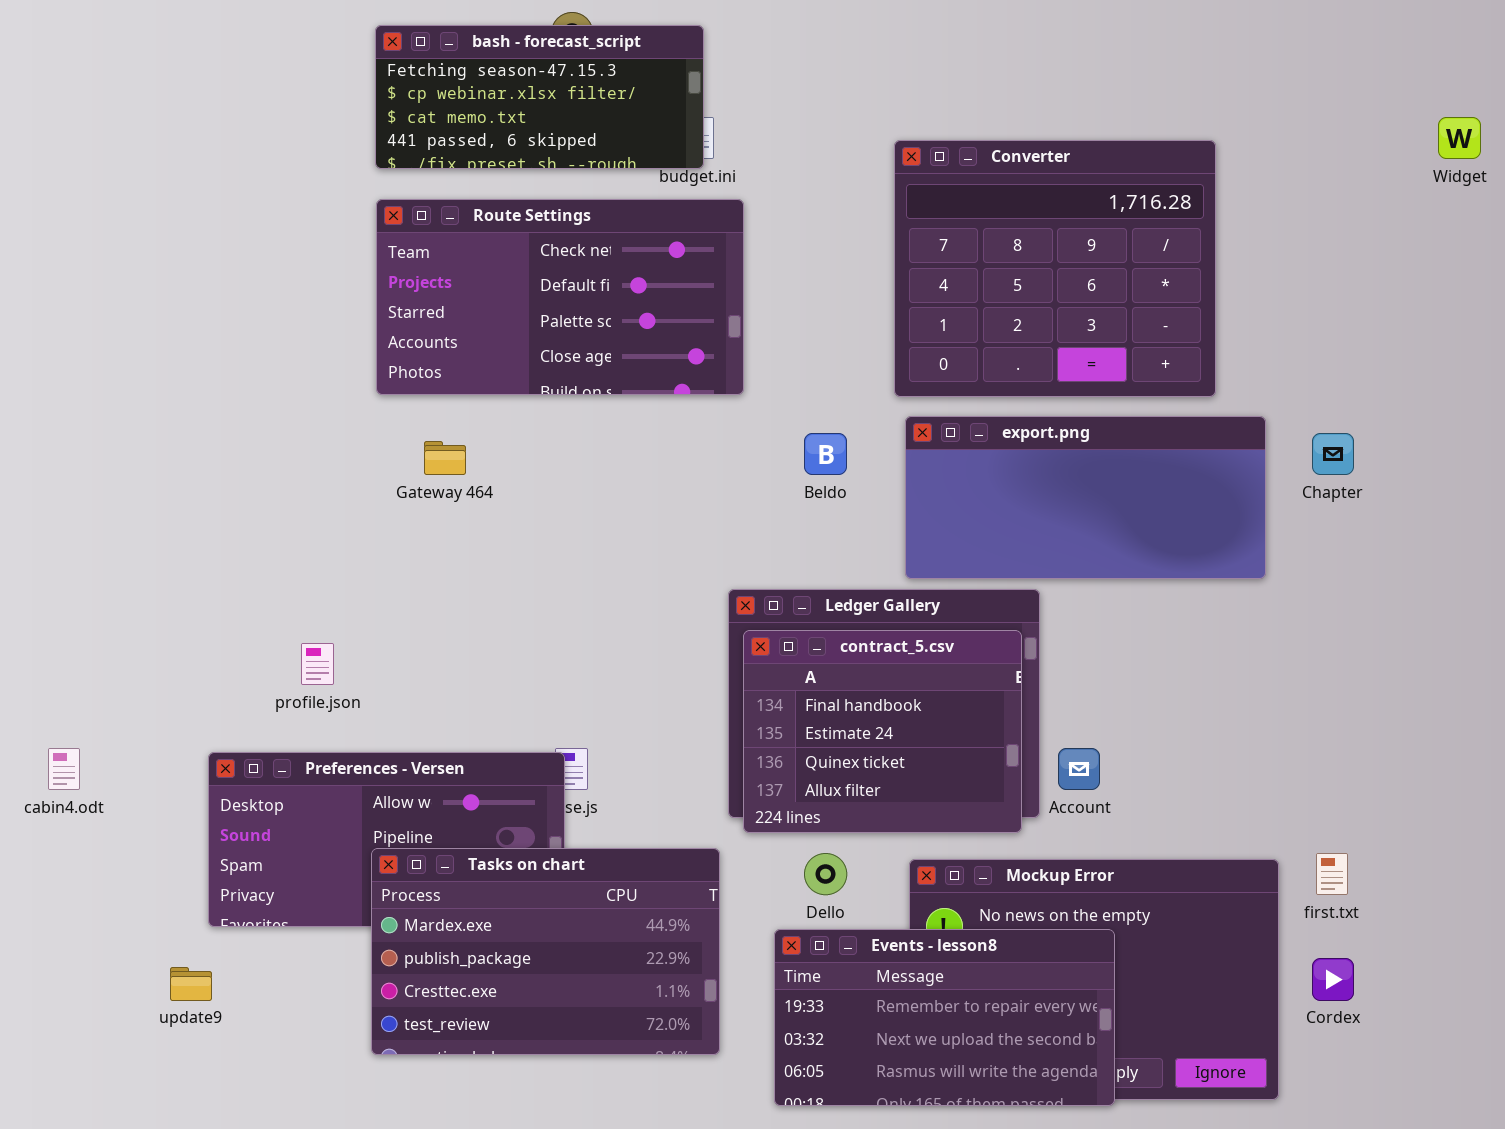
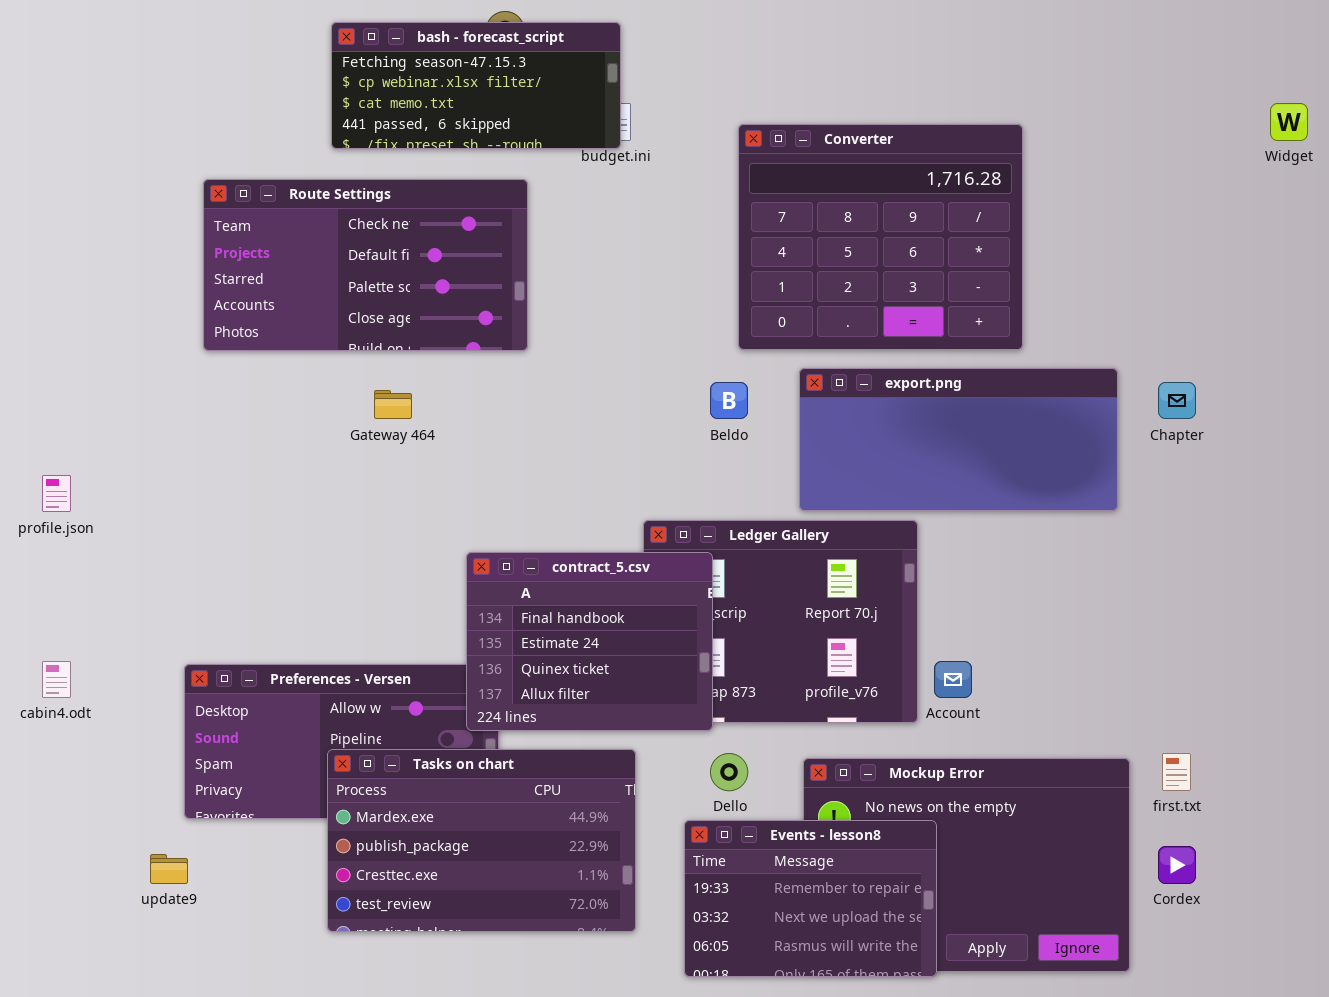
Converter: [894,140,1216,397] -> [738,124,1023,350], moved
Route Settings: [376,199,744,395] -> [203,179,528,351], moved
contract_5.csv: [743,630,1022,833] -> [466,552,713,731], moved
profile.json: [301,643,334,685] -> [42,475,71,512], moved
Events - lesson8: [774,929,1115,1106] -> [684,820,937,977], resized

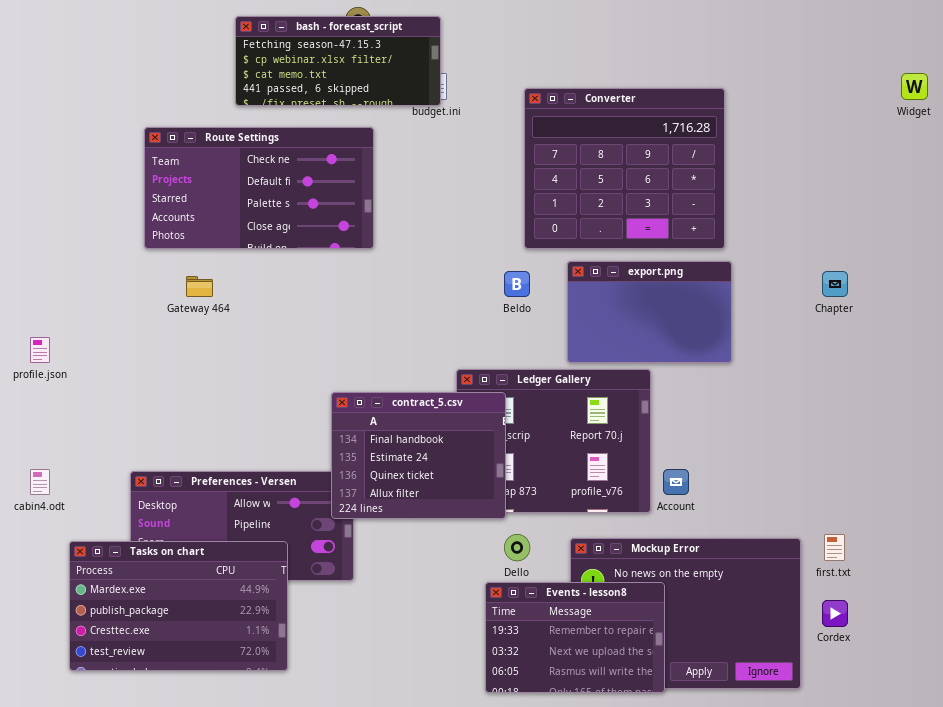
export.png: [799,368,1118,511] -> [567,261,732,363], resized
Gateway 464: [374,390,412,419] -> [186,276,213,297], moved
Tasks on chart: [327,749,636,932] -> [69,541,288,671], moved

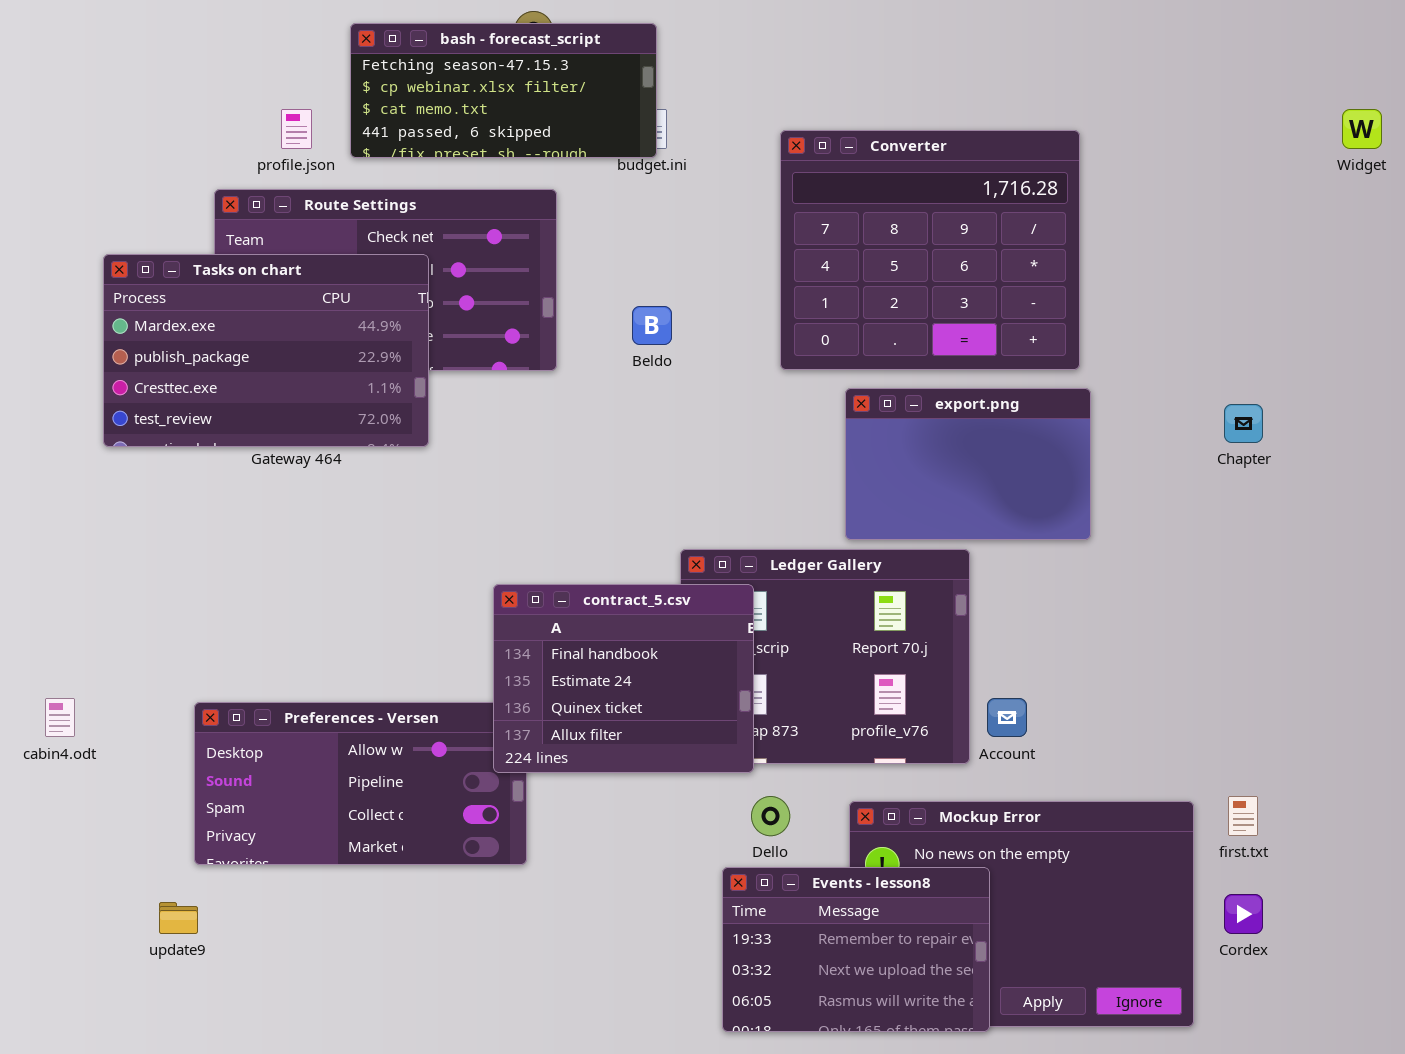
Beldo: [504,271,530,297] -> [632,306,672,345], moved
profile.json: [30,337,50,363] -> [281,109,312,149], moved
Tasks on chart: [69,541,288,671] -> [103,254,429,447], moved

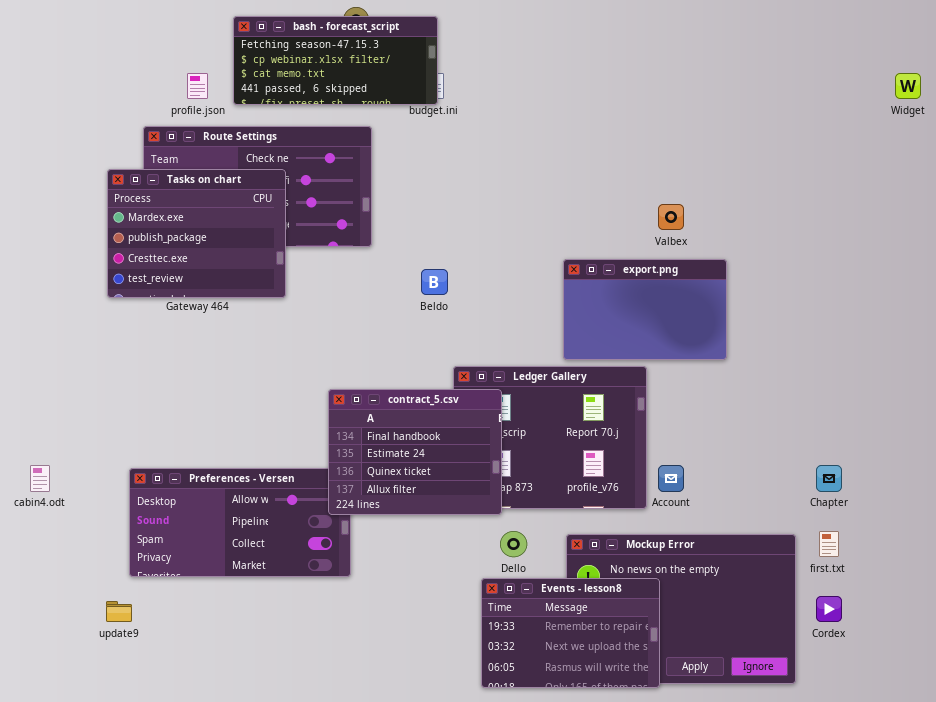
Converter: [780,130,1080,370] -> none, closed
Tasks on chart: [103,254,429,447] -> [107,169,286,298], resized
Beldo: [632,306,672,345] -> [421,269,448,295], moved
Chapter: [1224,404,1263,443] -> [816,465,842,492], moved

